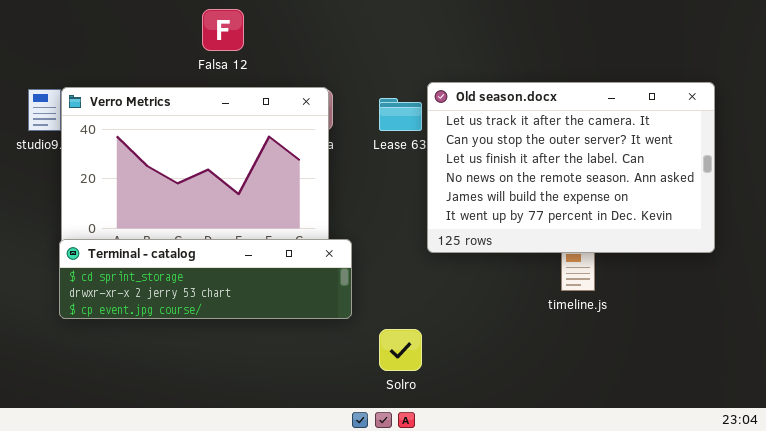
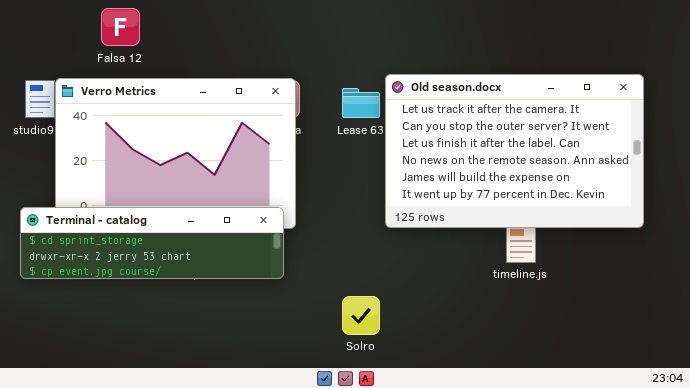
Falsa 12: [202,9,244,51] -> [101,8,140,46], moved
Terminal - catalog: [59,239,352,319] -> [20,207,284,279], moved

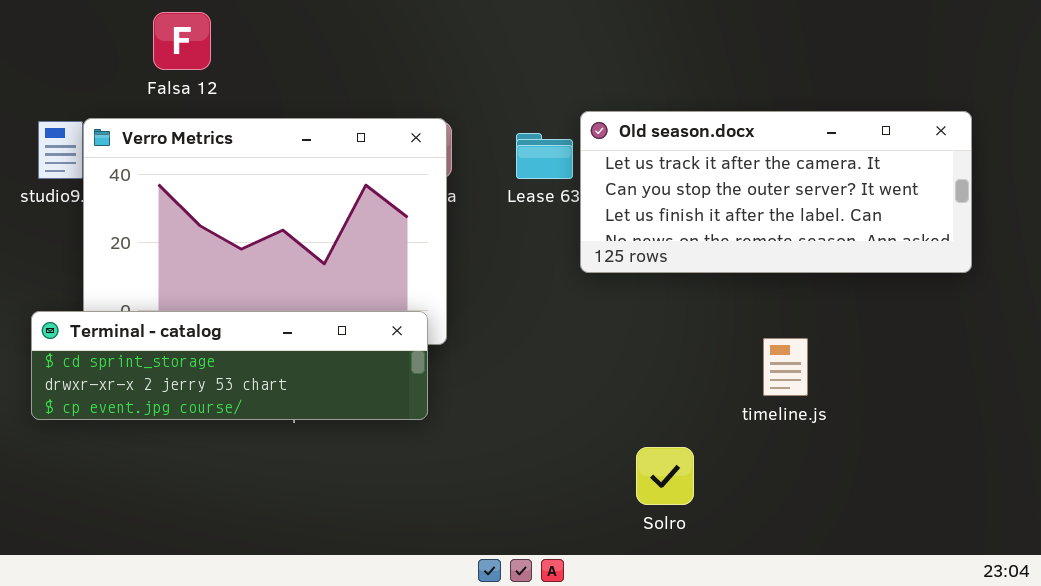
Old season.docx: [385,74,644,228] -> [580,111,972,273], resized
Solro: [342,296,380,335] -> [636,447,694,505], moved

